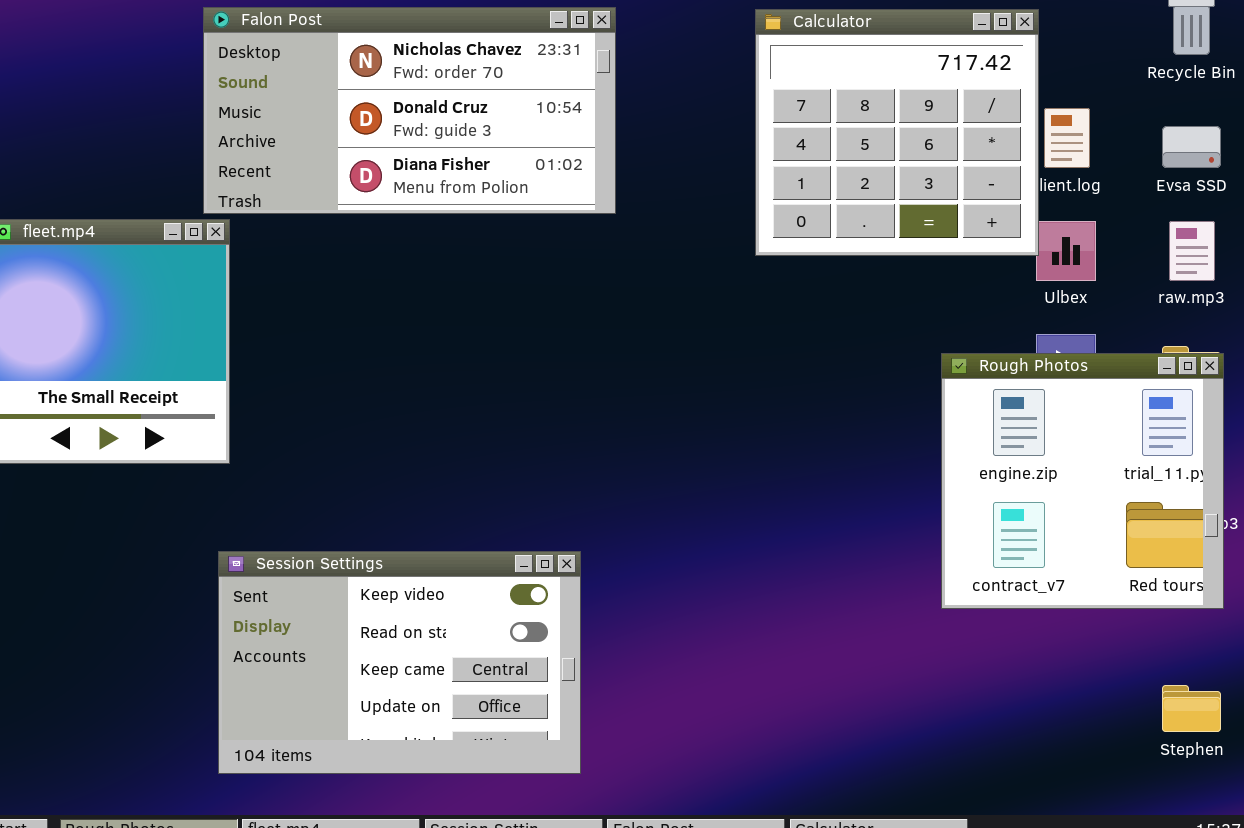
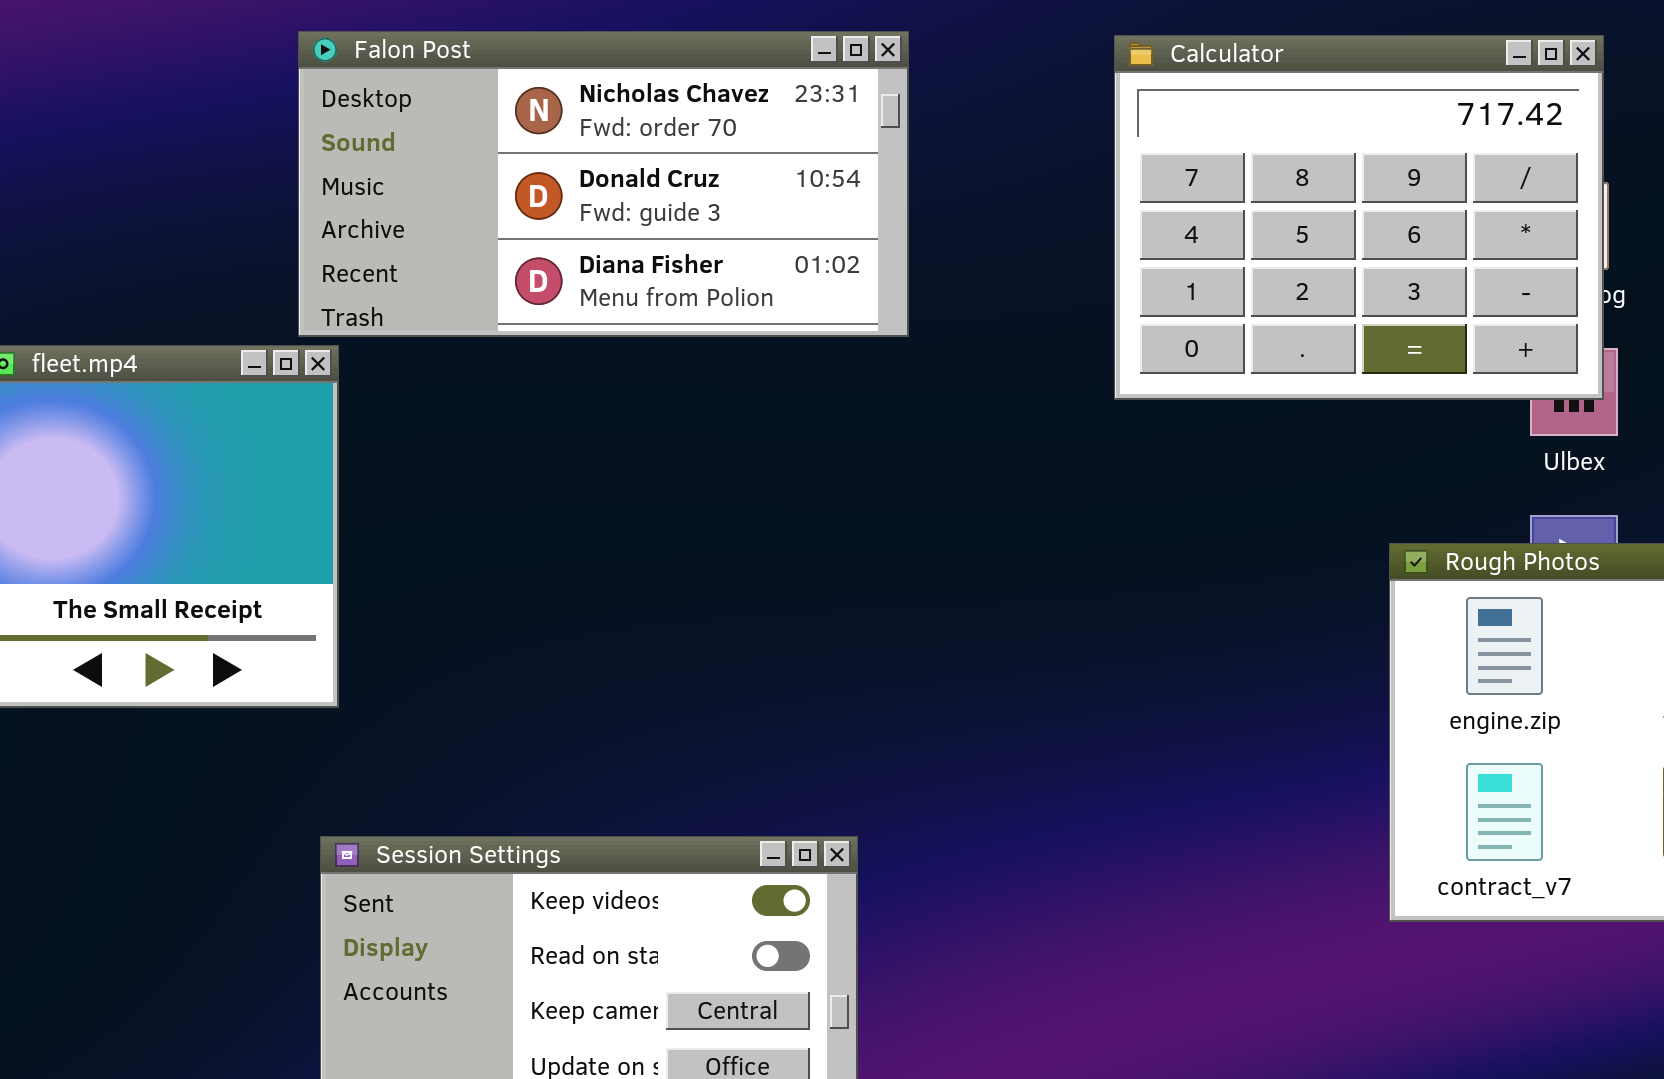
Calculator: [755,9,1039,256] -> [1114,35,1604,400], resized

